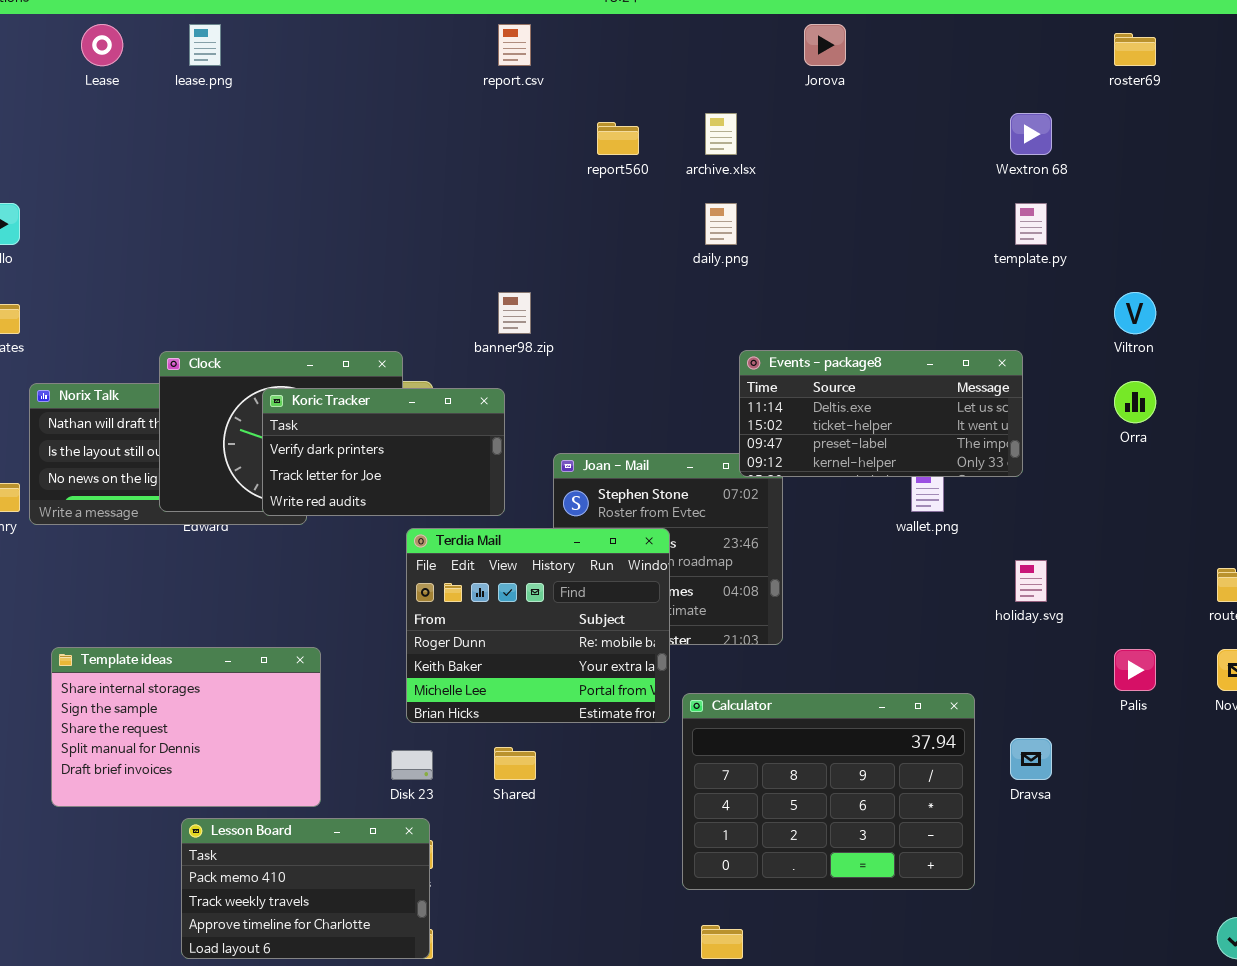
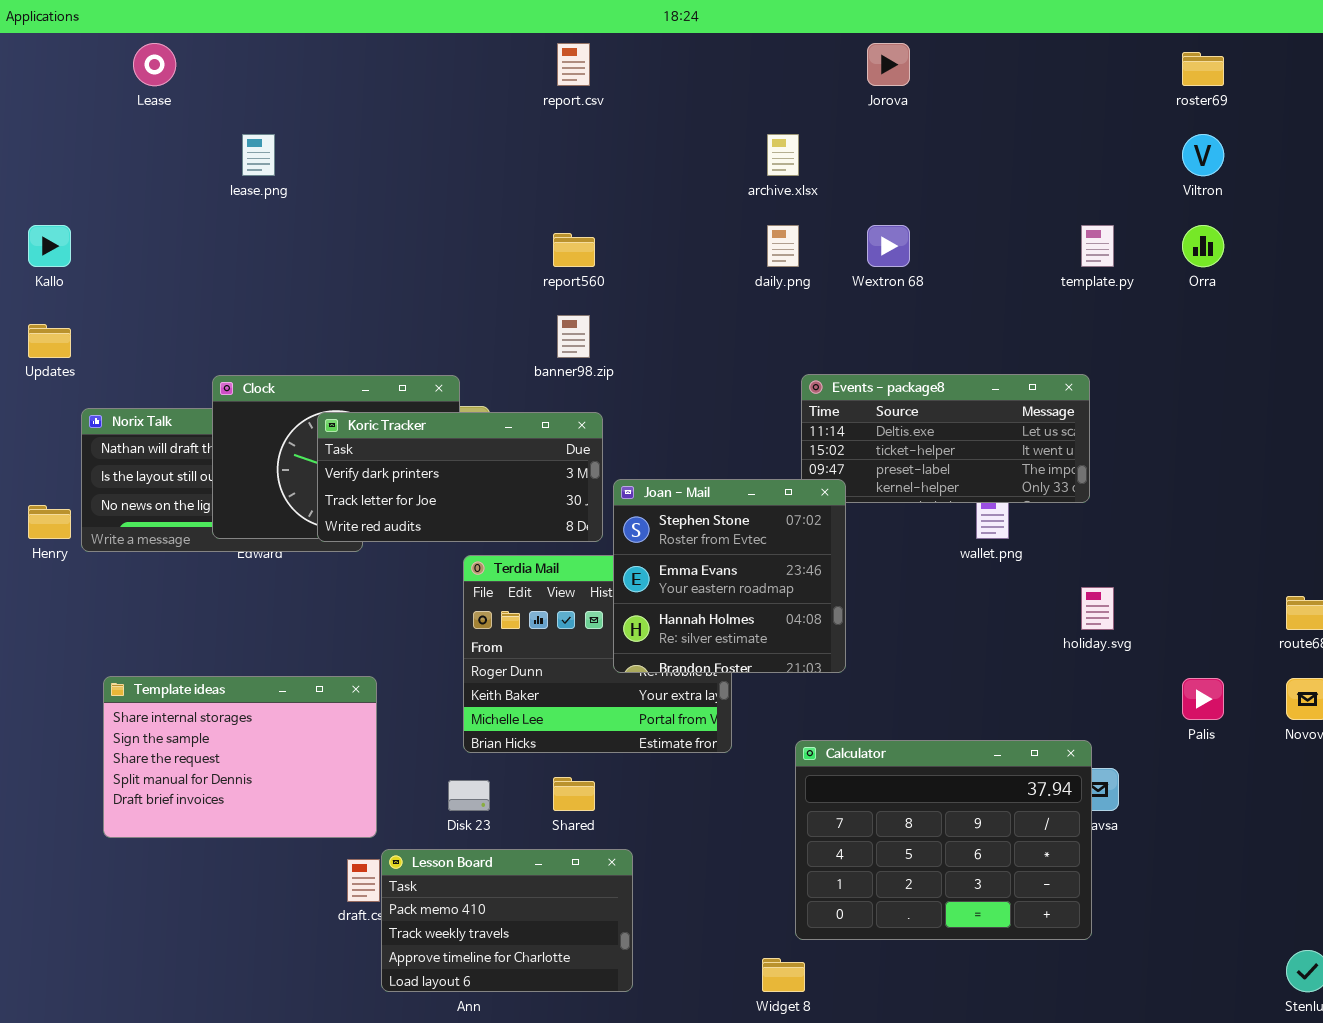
lease.png: [189,24,221,66] -> [242,134,275,176], moved
Wextron 68: [1010,113,1052,155] -> [867,225,910,267], moved
report560: [597,122,639,155] -> [553,233,595,267], moved
Viltron: [1114,292,1156,334] -> [1182,134,1224,176], moved
Orra: [1114,381,1156,423] -> [1182,225,1224,267], moved
Koric Tracker: [262,388,505,516] -> [317,412,603,542], resized
Joan - Mail: [553,453,783,645] -> [613,479,846,673], raised
Calculator: [682,693,975,890] -> [795,740,1092,940], moved
Lesson Board: [181,818,430,959] -> [381,849,633,992], moved

